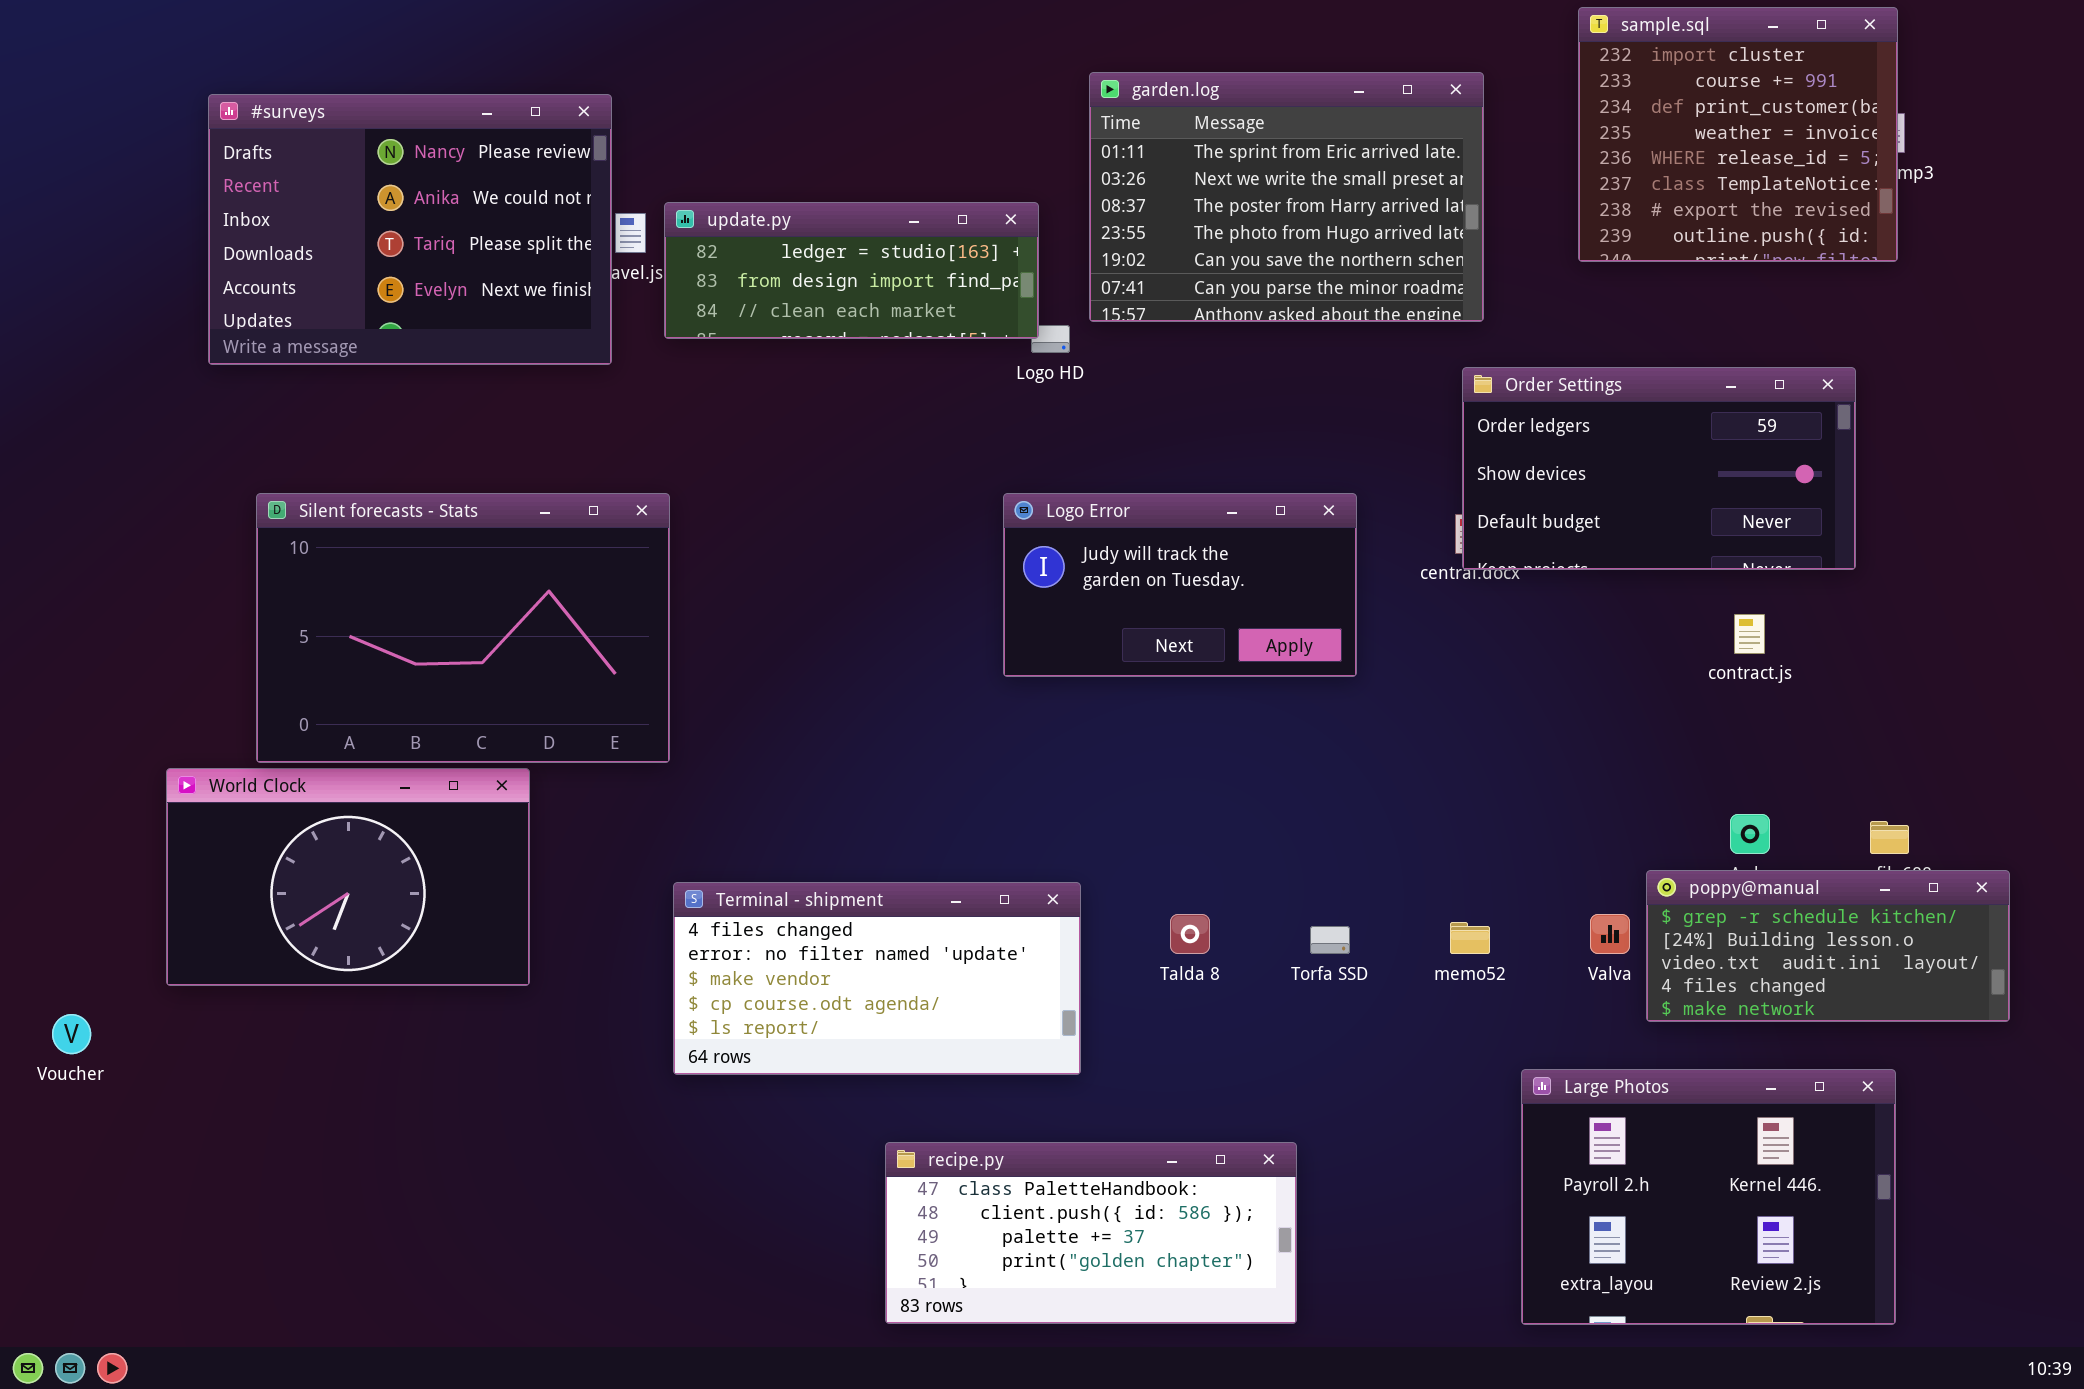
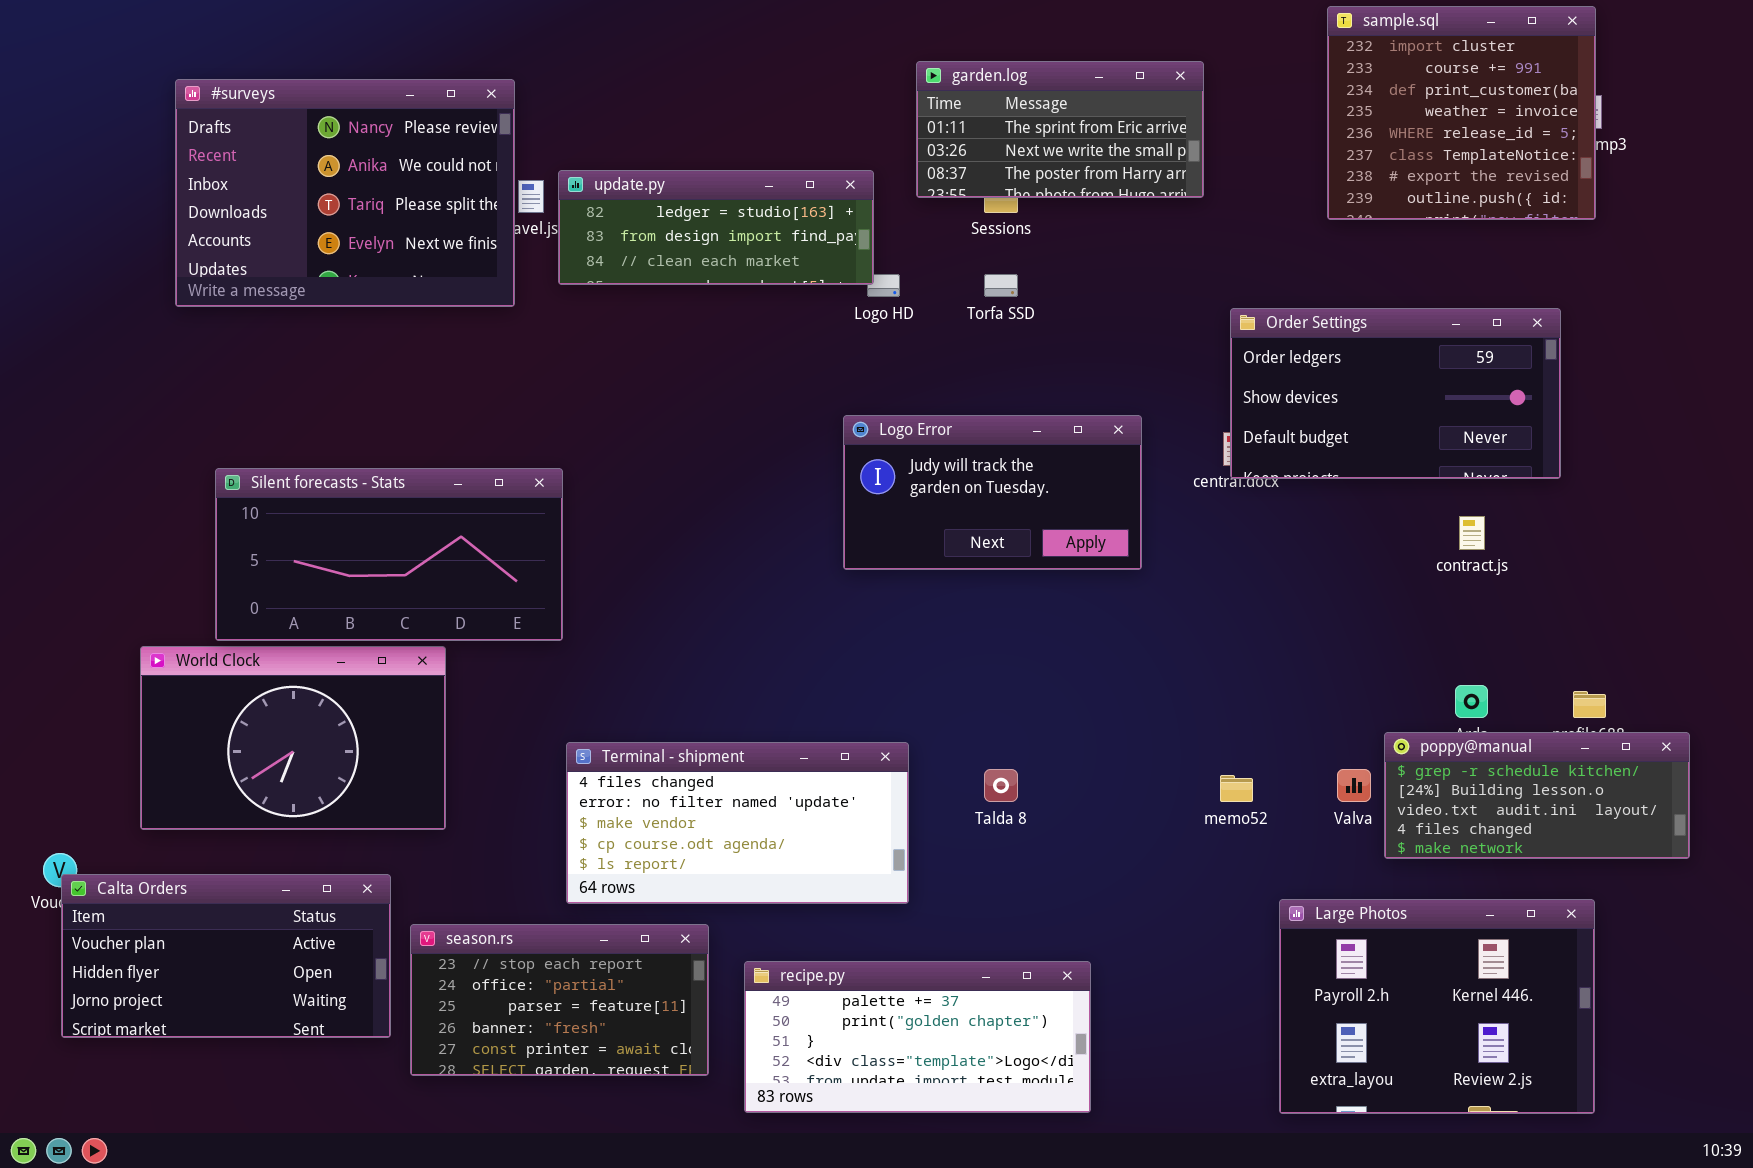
garden.log: [1089,72,1484,322] -> [916,61,1204,198], resized
Silent forecasts - Stats: [256,493,670,763] -> [215,468,563,641], resized
Torfa SSD: [1310,926,1350,954] -> [984,274,1018,297], moved
Calta Orders: none -> [61,874,391,1038], opened
season.rs: none -> [410,924,709,1076], opened
recipe.py: [885,1142,1297,1324] -> [744,961,1091,1113], scrolled down 2 rows

